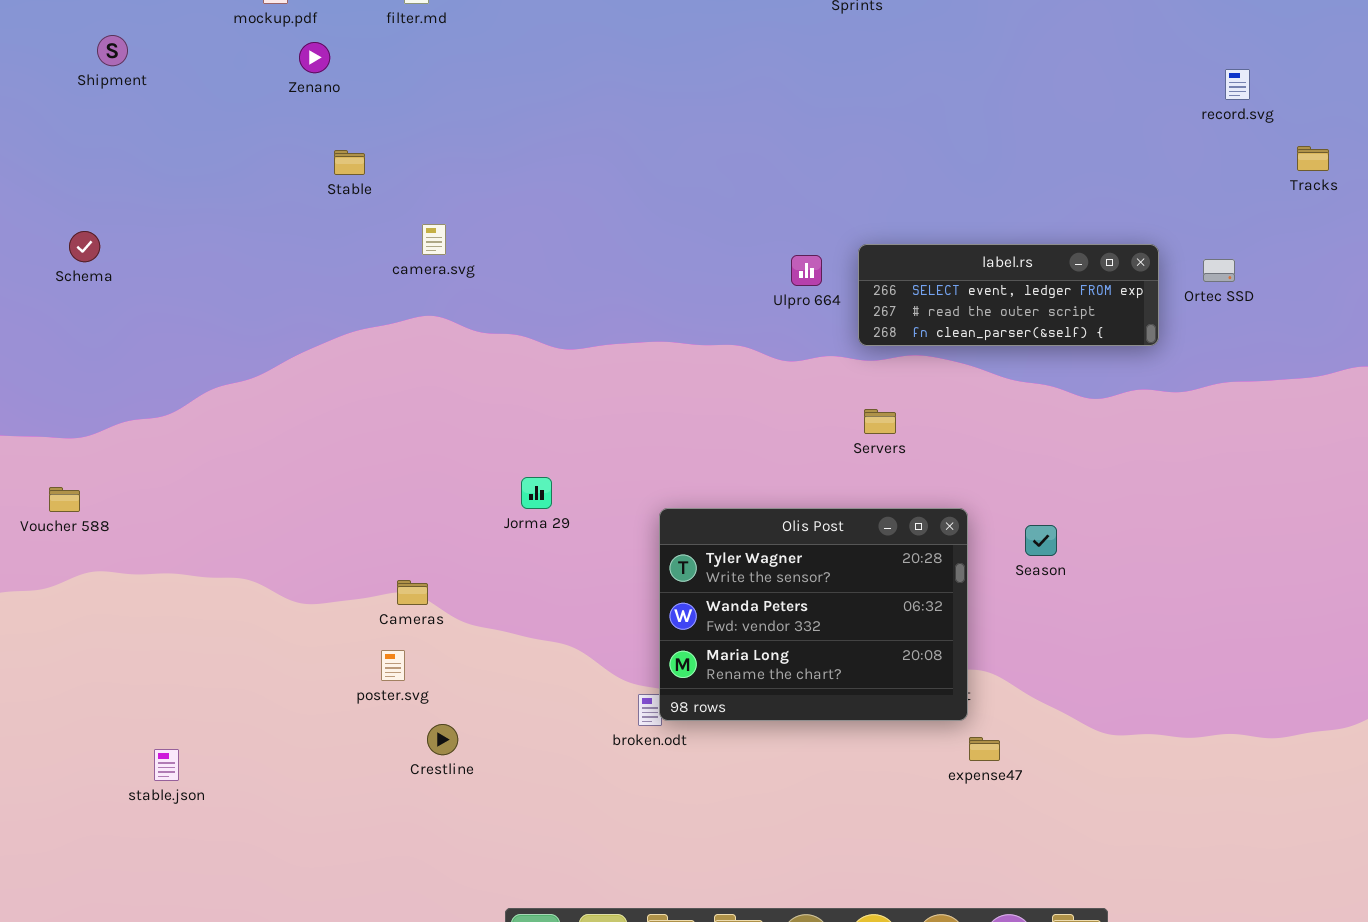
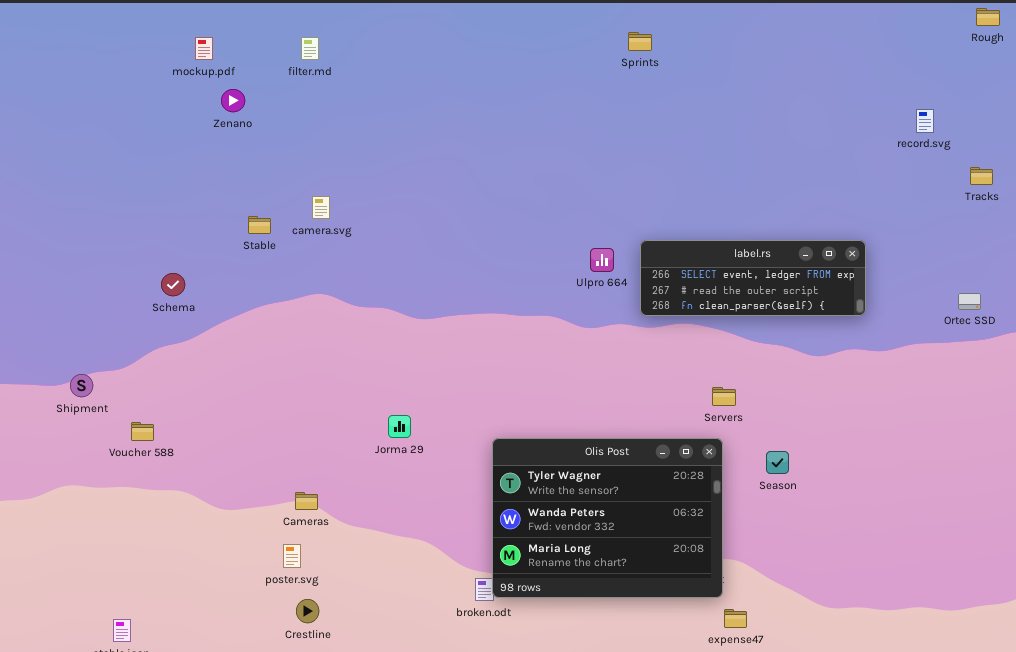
Shipment: [97,35,128,66] -> [70,374,93,397], moved
Stable: [334,150,365,175] -> [248,216,271,234], moved
camera.svg: [422,224,446,255] -> [312,196,330,219], moved
Schema: [69,231,100,262] -> [161,273,185,296], moved
Ortec SSD: [1203,259,1235,282] -> [958,293,981,310], moved
Servers: [864,409,896,434] -> [712,387,736,406], moved
Voucher 588: [49,487,80,512] -> [131,422,154,441], moved
Crestline: [427,724,458,755] -> [296,599,319,623], moved

